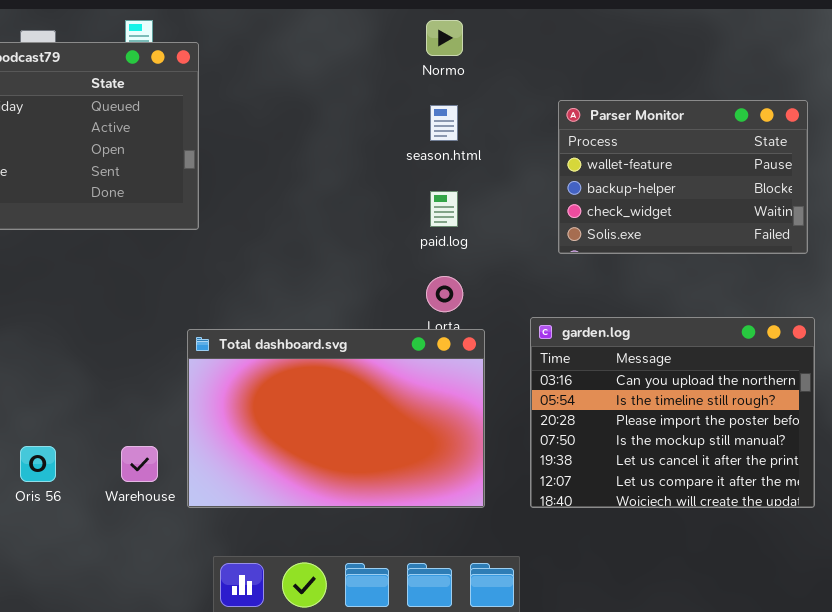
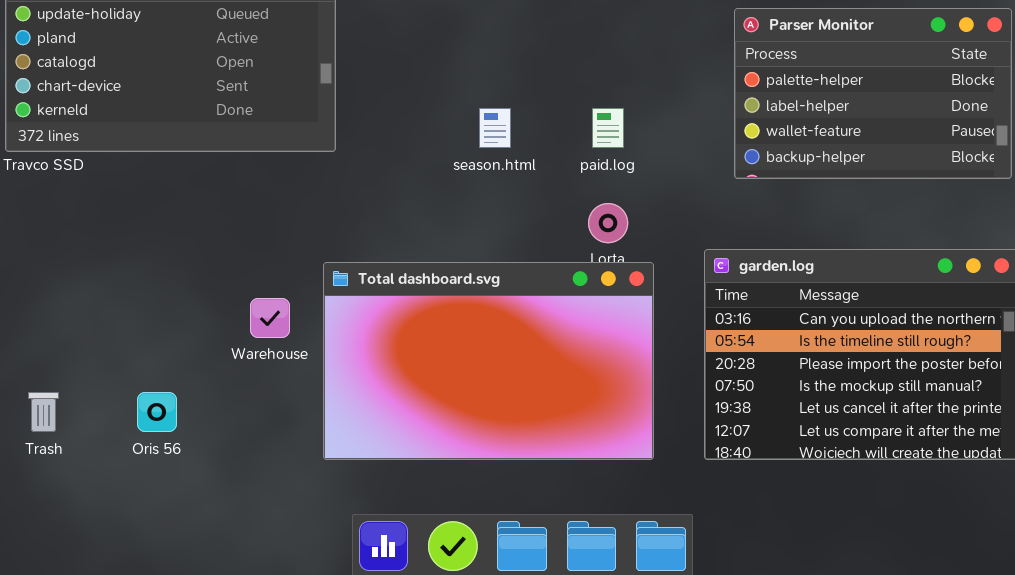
Parser Monitor: [558,100,808,254] -> [734,8,1012,179], scrolled up 2 rows
season.html: [430,105,458,141] -> [479,108,511,148], moved
Warehouse: [121,446,158,482] -> [250,298,290,338], moved

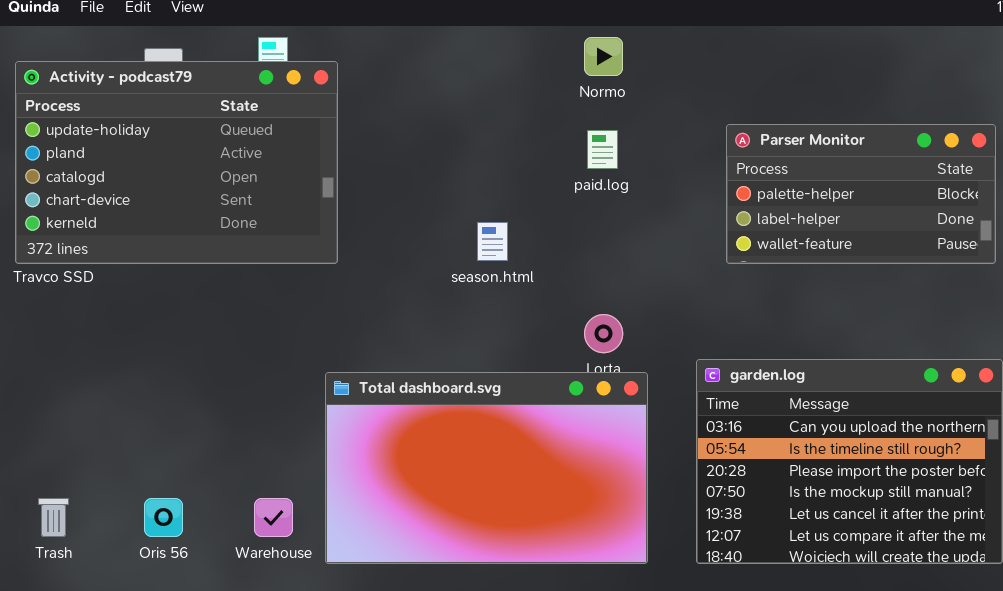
Parser Monitor: [734,8,1012,179] -> [726,124,996,264], resized
paid.log: [592,108,624,148] -> [587,130,618,169], moved
Warehouse: [250,298,290,338] -> [254,498,293,537], moved

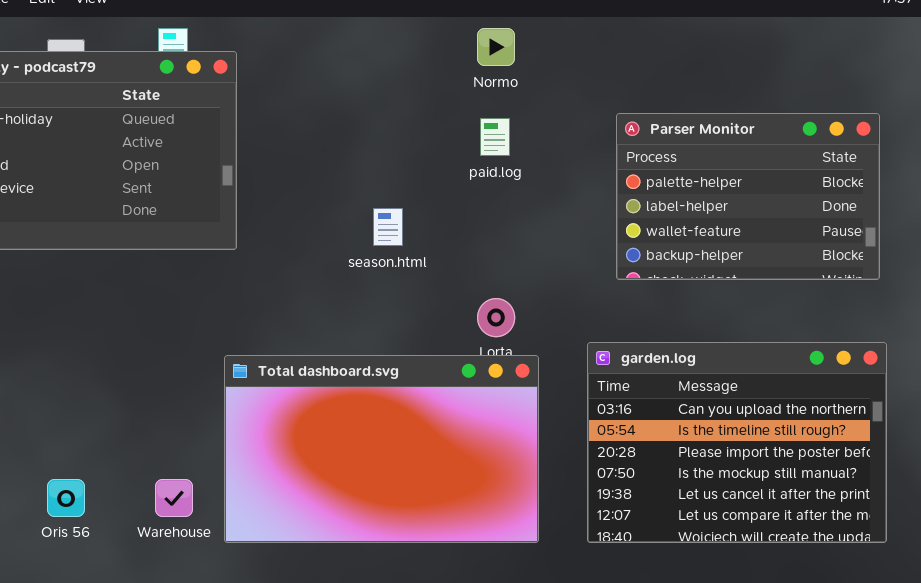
Parser Monitor: [726,124,996,264] -> [616,113,880,280], resized

